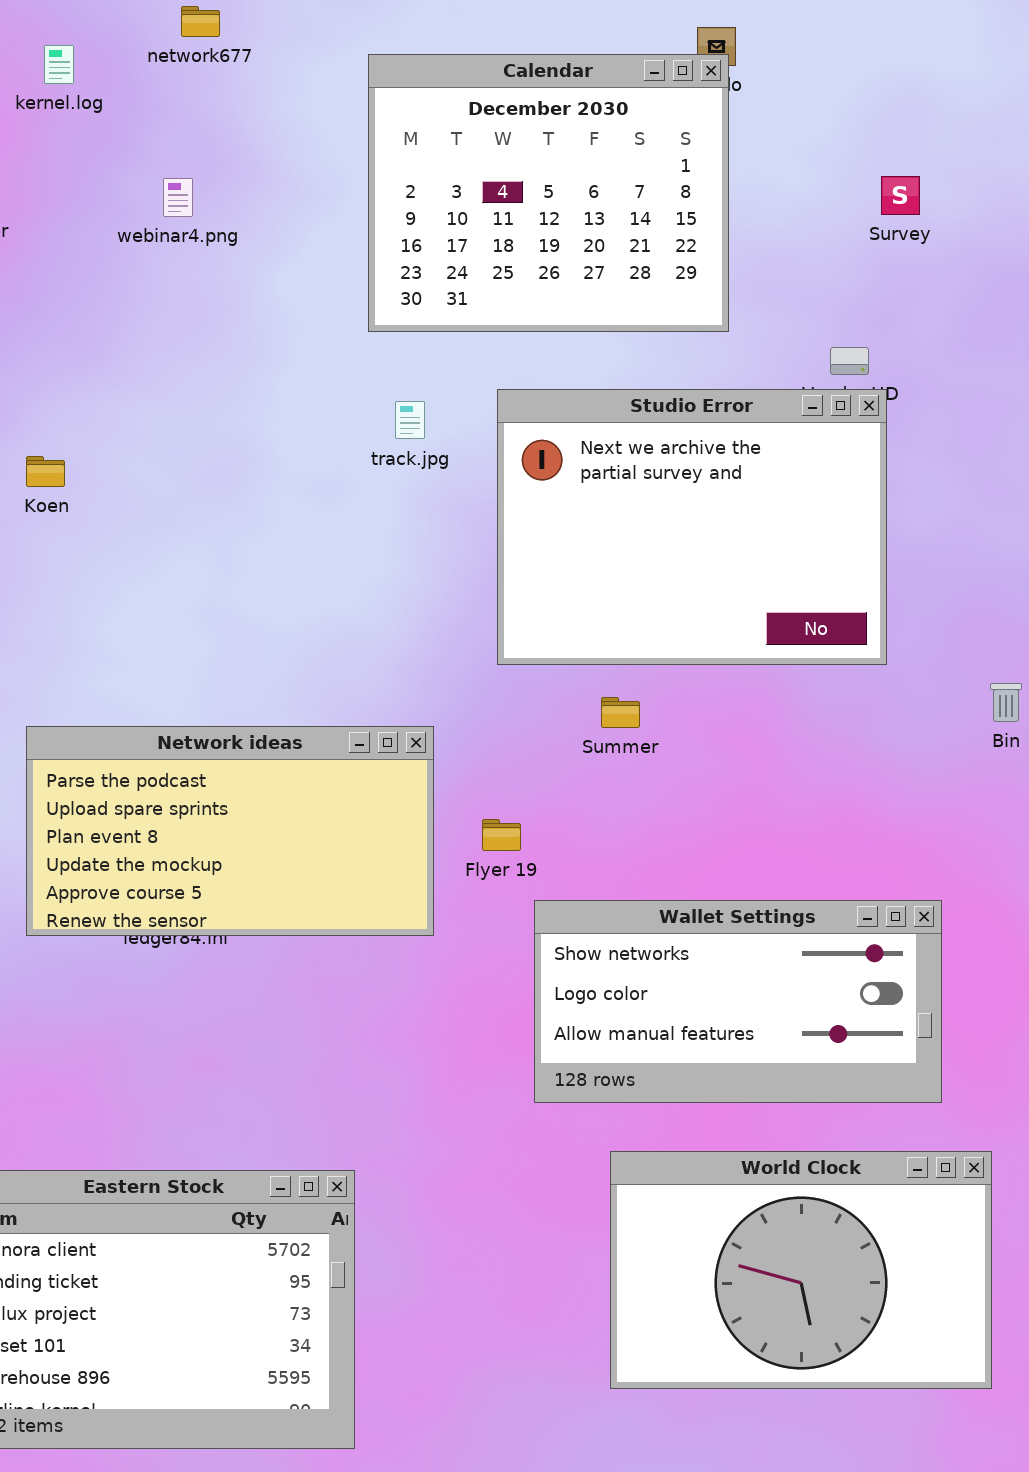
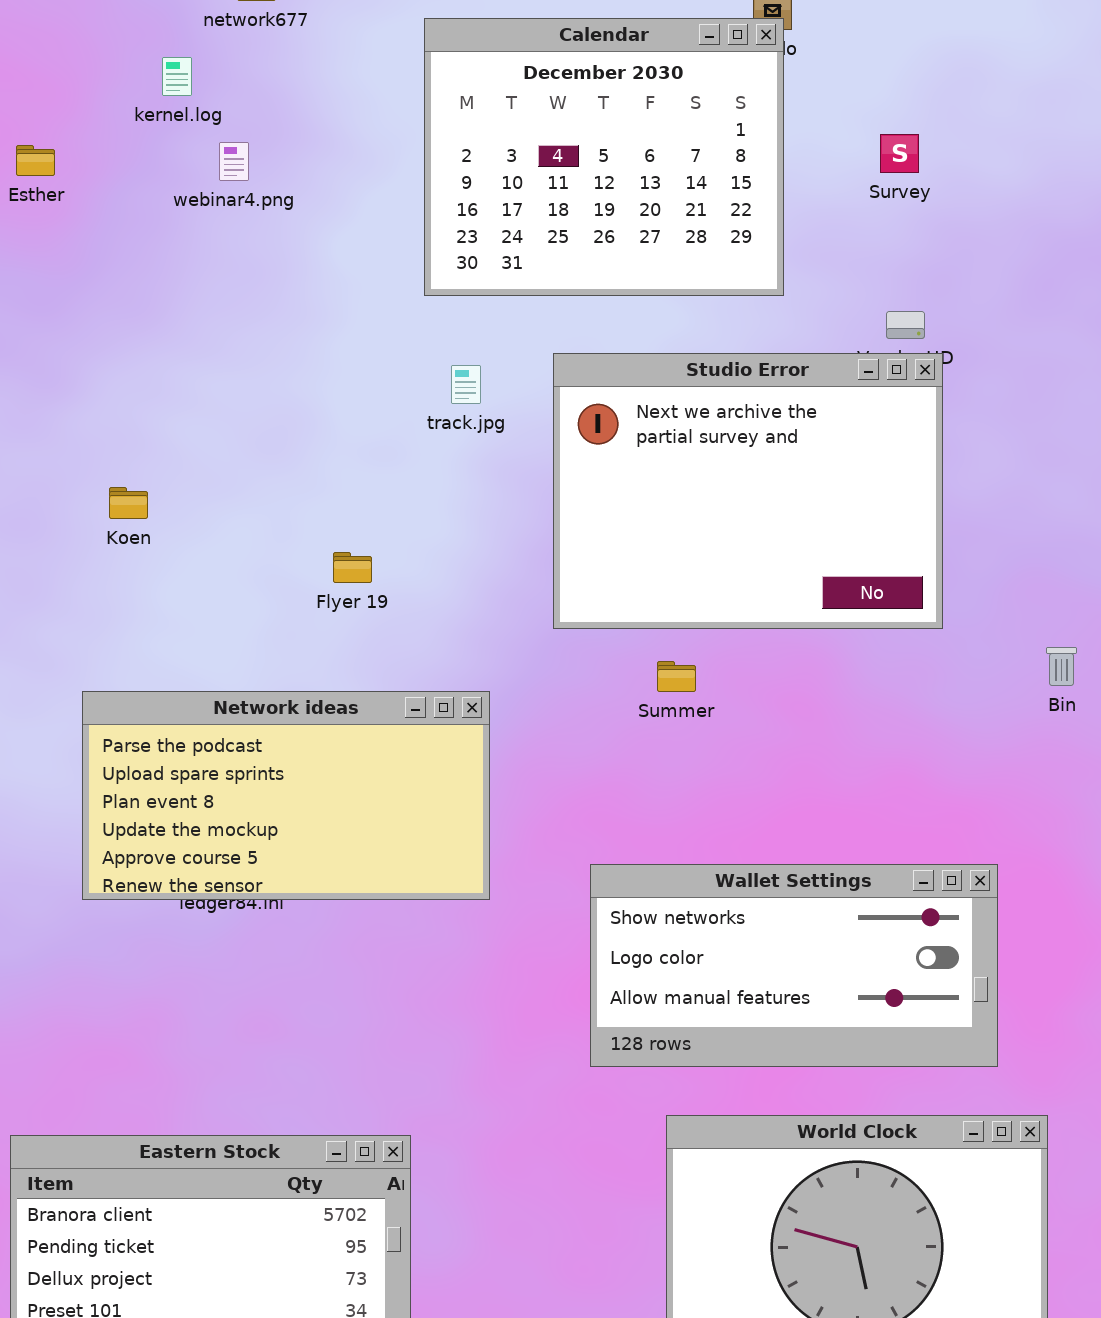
kernel.log: [44,45,74,84] -> [162,57,192,96], moved
Survey: [881,176,920,215] -> [880,134,919,173], moved
Koen: [26,456,65,487] -> [109,487,148,519], moved
Flyer 19: [482,819,521,851] -> [333,552,372,583], moved

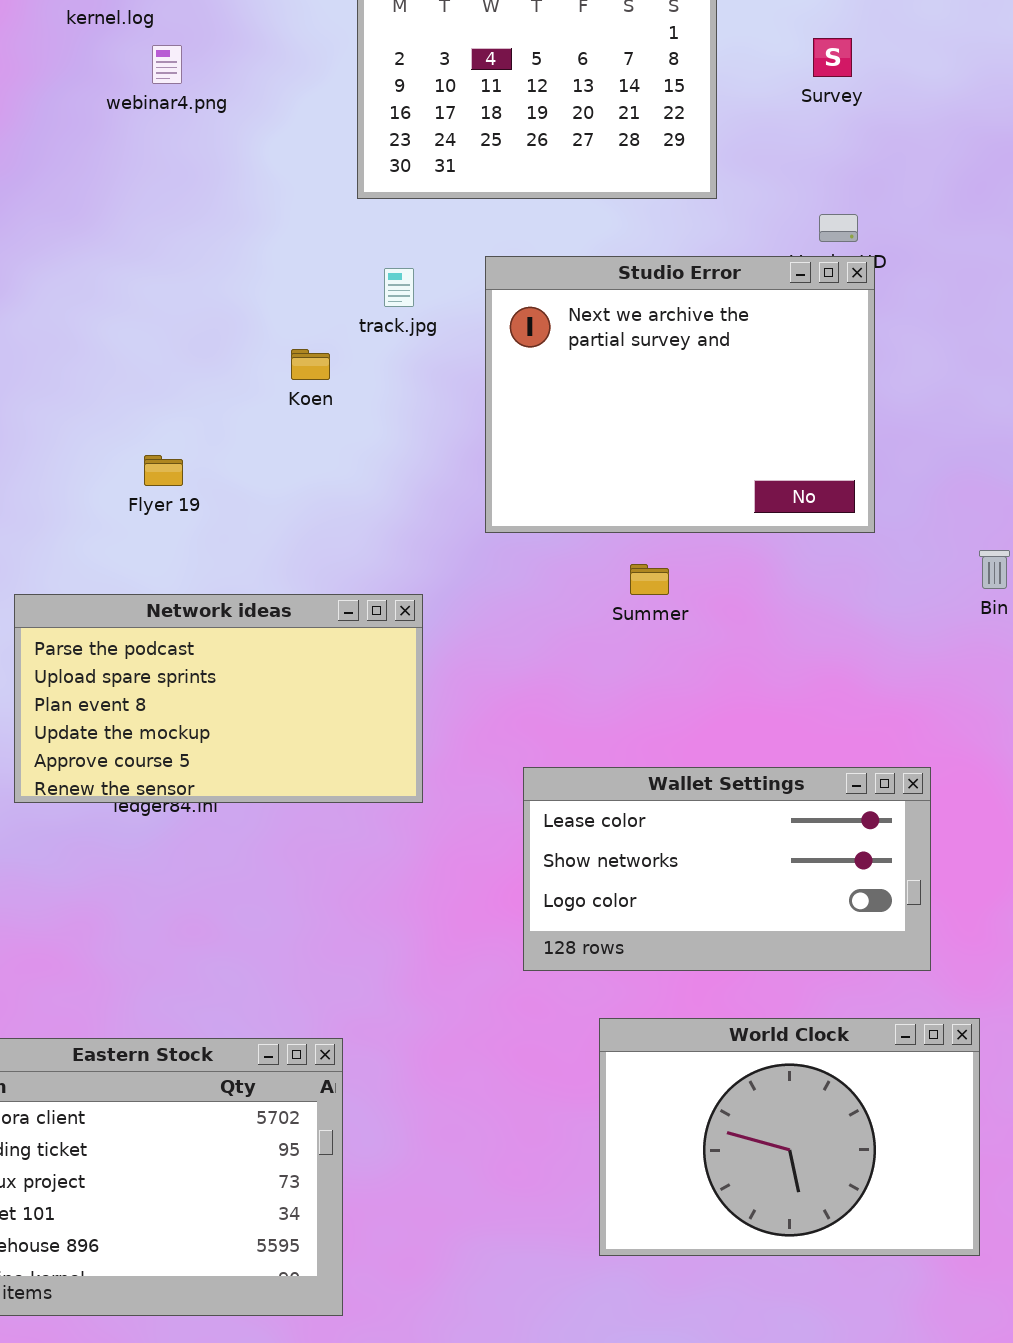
Koen: [109,487,148,519] -> [291,349,330,380], moved
Flyer 19: [333,552,372,583] -> [144,455,183,486], moved
Summer: [657,661,696,692] -> [630,564,669,595], moved
Wallet Settings: [590,864,998,1067] -> [523,767,931,971], scrolled up 1 row

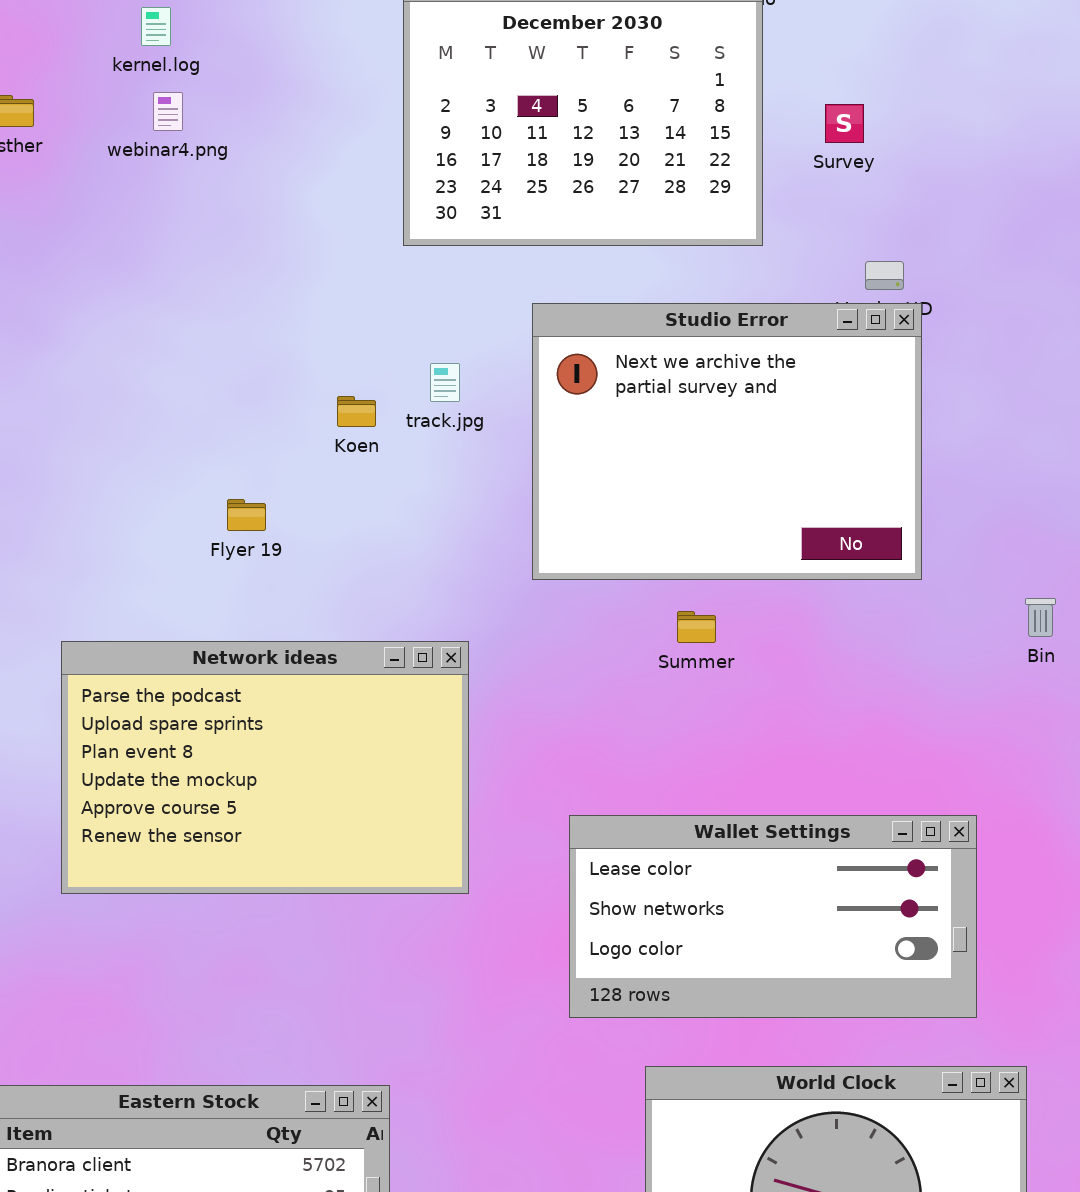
Survey: [813,38,852,77] -> [825,104,864,143], moved
webinar4.png: [152,45,182,84] -> [153,92,183,131], moved
track.jpg: [384,268,414,307] -> [430,363,460,402], moved
Flyer 19: [144,455,183,486] -> [227,499,266,531], moved
Network ideas: [14,594,423,803] -> [61,641,469,894], resized

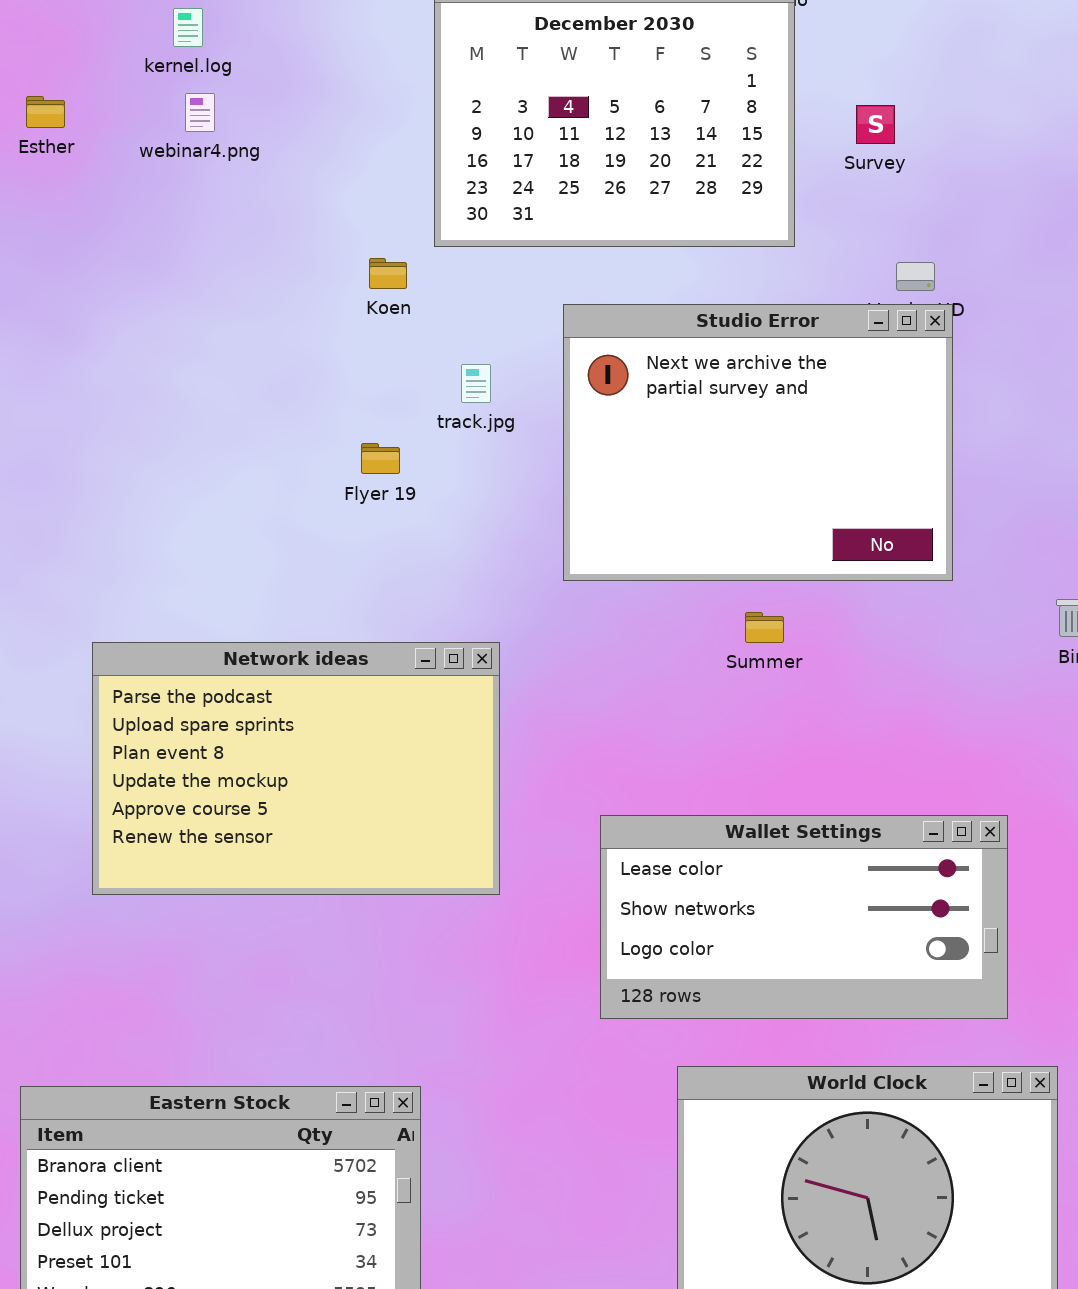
Koen: [337,396,376,427] -> [369,258,407,289], moved
Flyer 19: [227,499,266,531] -> [361,443,400,474], moved
Summer: [677,611,716,643] -> [745,612,784,643], moved

